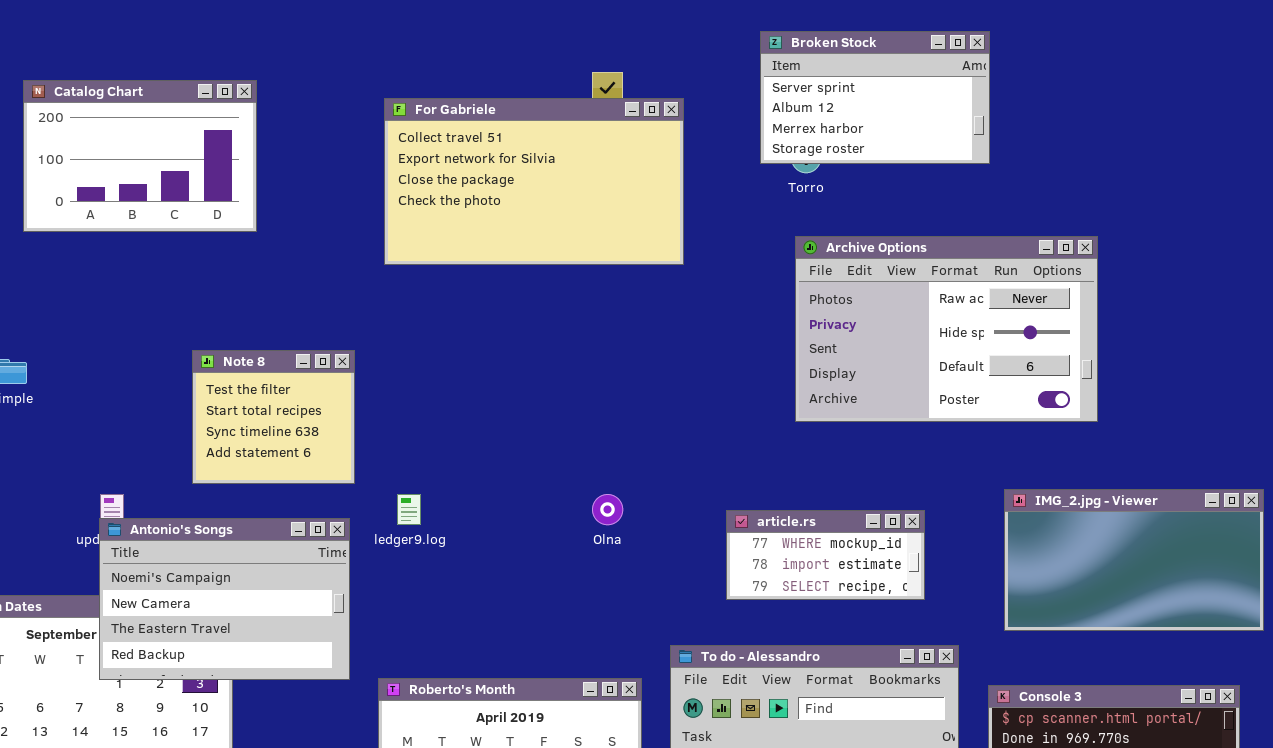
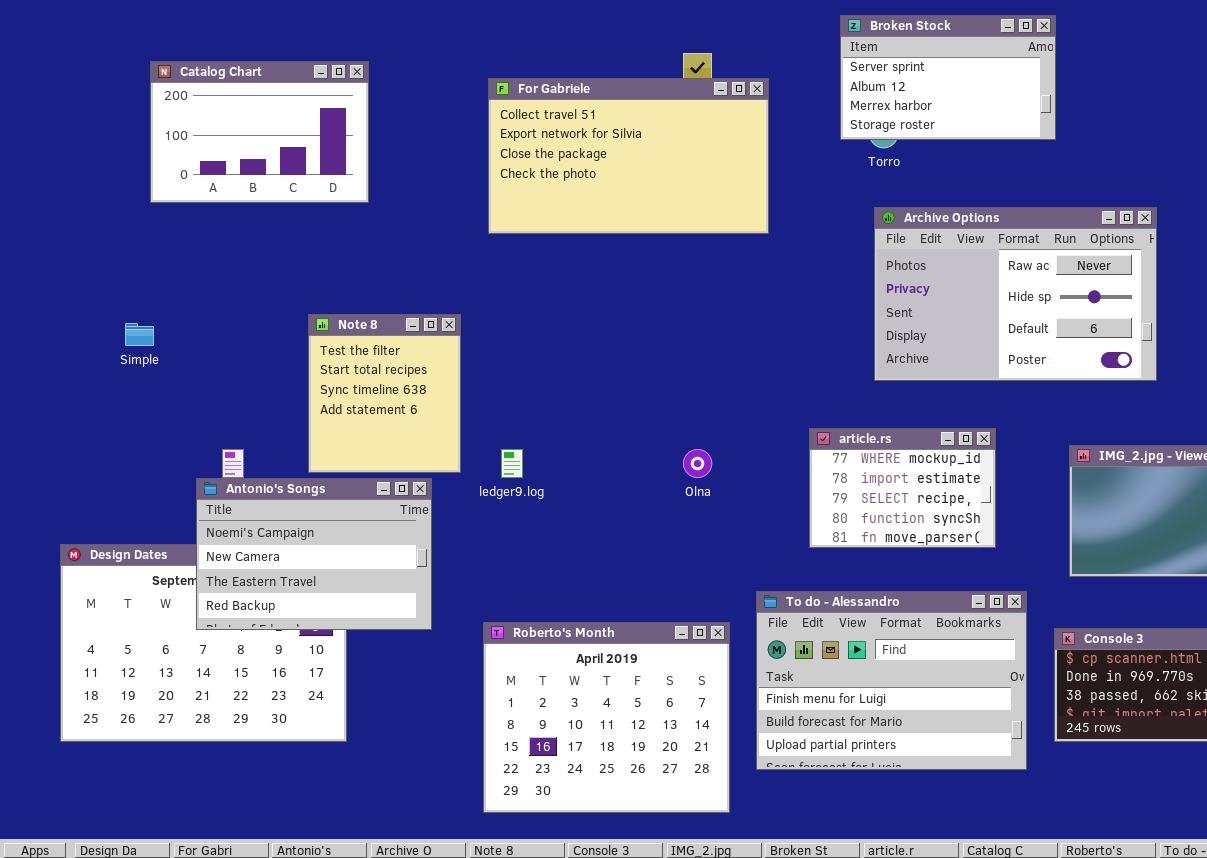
Note 8: [192,350,355,484] -> [308,314,461,473], resized
article.rs: [726,510,925,600] -> [809,428,996,548], resized
Antonio's Songs: [99,518,350,680] -> [196,478,432,630], moved

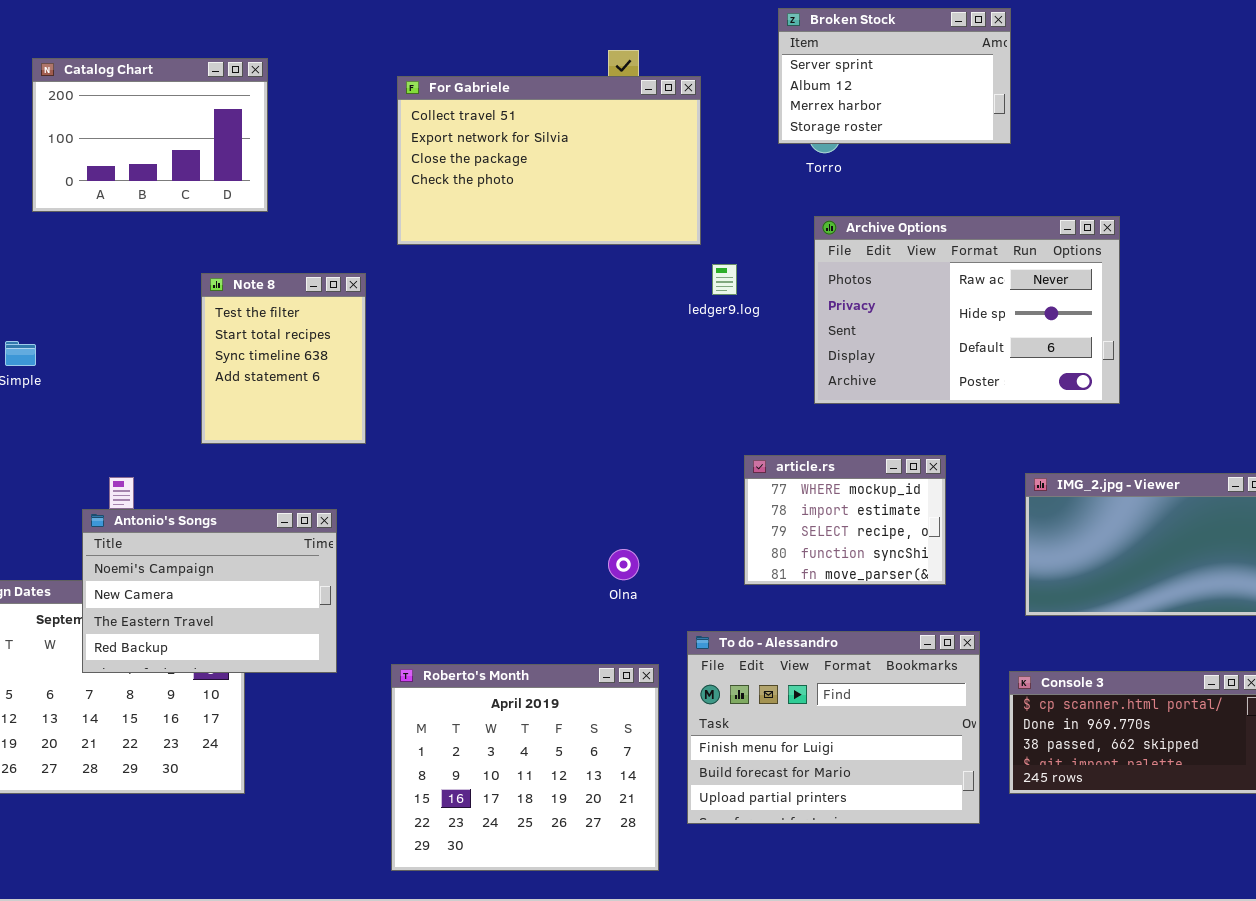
Note 8: [308,314,461,473] -> [201,273,366,444], moved
ledger9.log: [501,449,523,478] -> [712,264,737,295], moved
Olna: [683,449,712,478] -> [608,549,639,580], moved

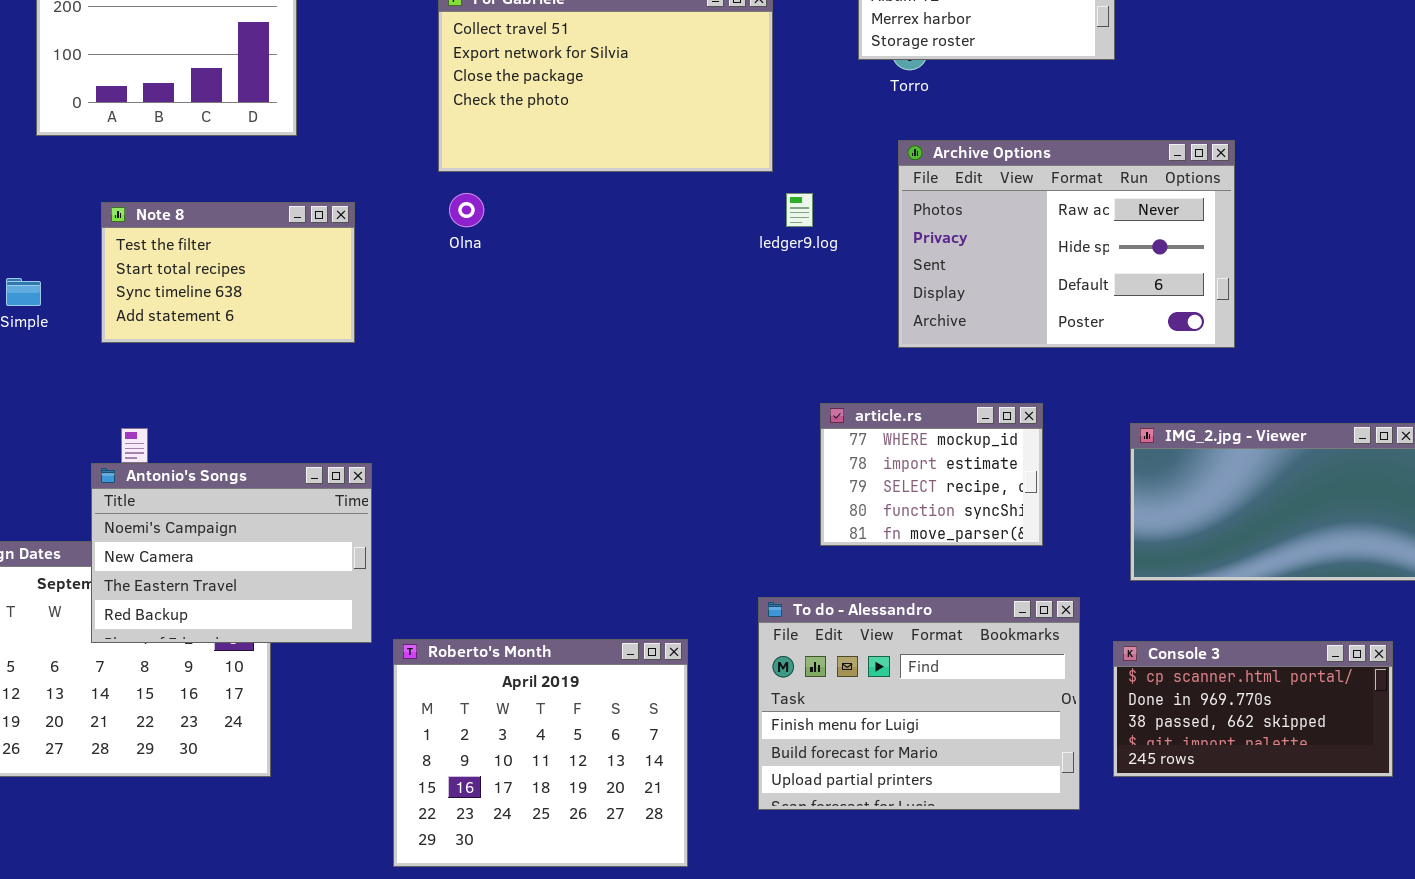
Note 8: [201,273,366,444] -> [101,202,355,343], moved, resized
Olna: [608,549,639,580] -> [449,193,484,227], moved
Roberto's Month: [391,664,659,871] -> [393,639,688,867], moved

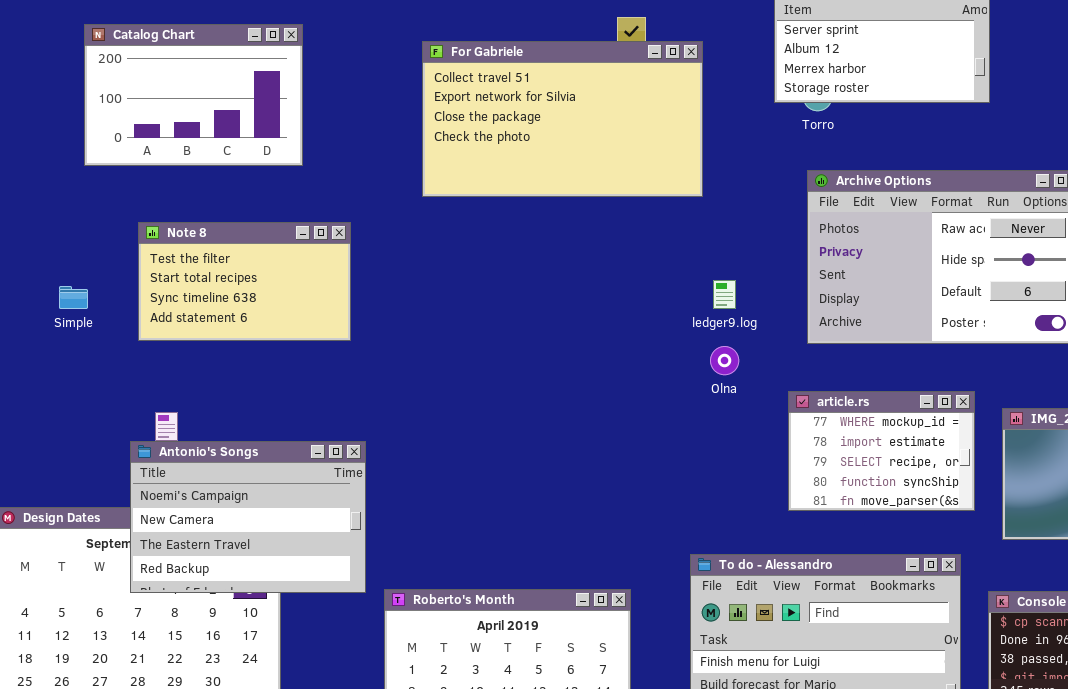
Olna: [449,193,484,227] -> [710,346,739,375], moved
ledger9.log: [786,193,813,227] -> [713,280,736,309], moved
article.rs: [820,403,1043,546] -> [788,391,975,511], moved

